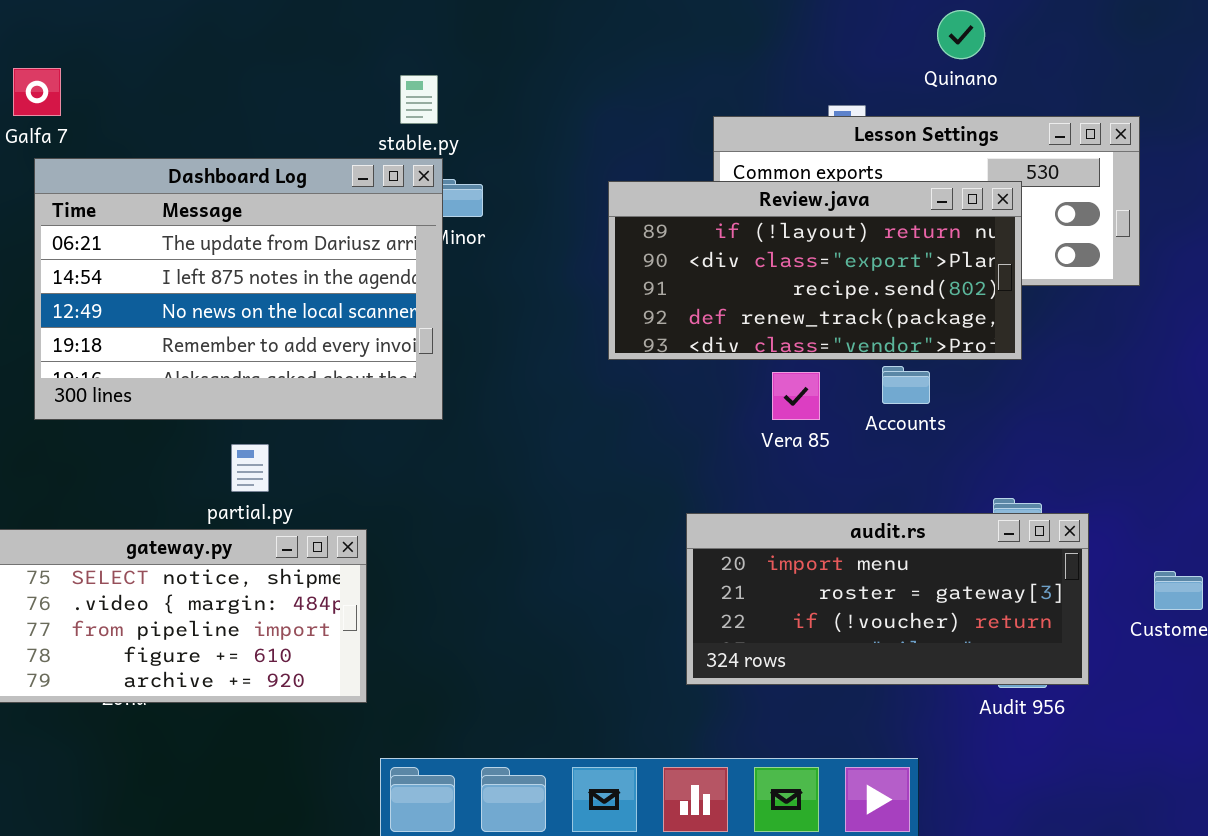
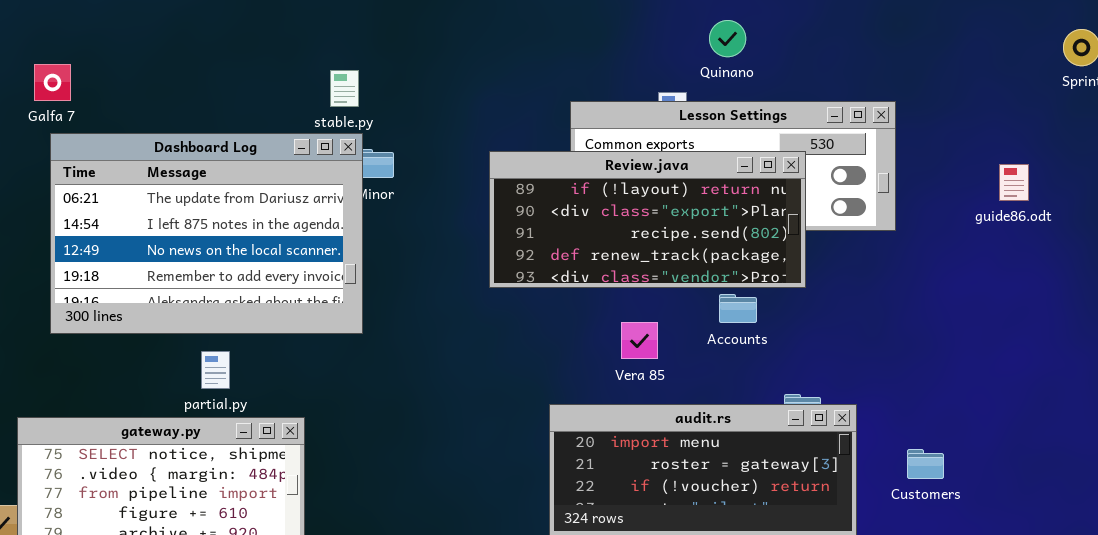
Quinano: [937,10,985,59] -> [709,20,746,57], moved
Accounts: [882,366,930,404] -> [719,294,757,323], moved
Vera 85: [772,372,820,420] -> [621,322,658,359], moved

